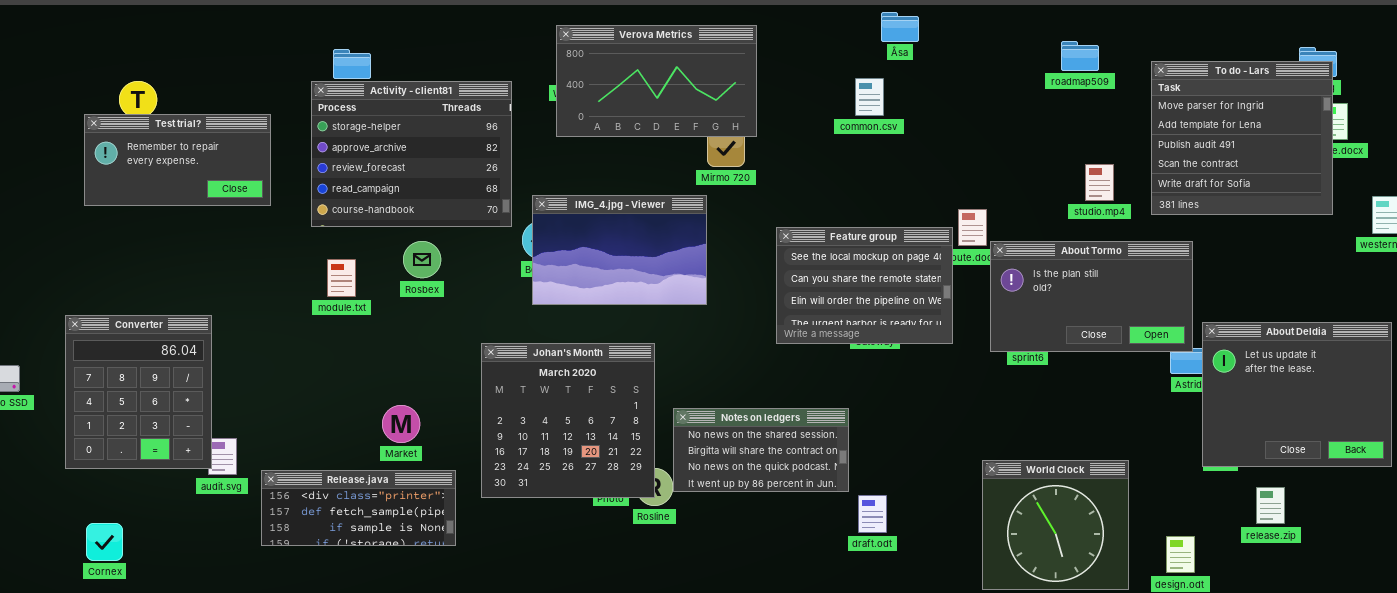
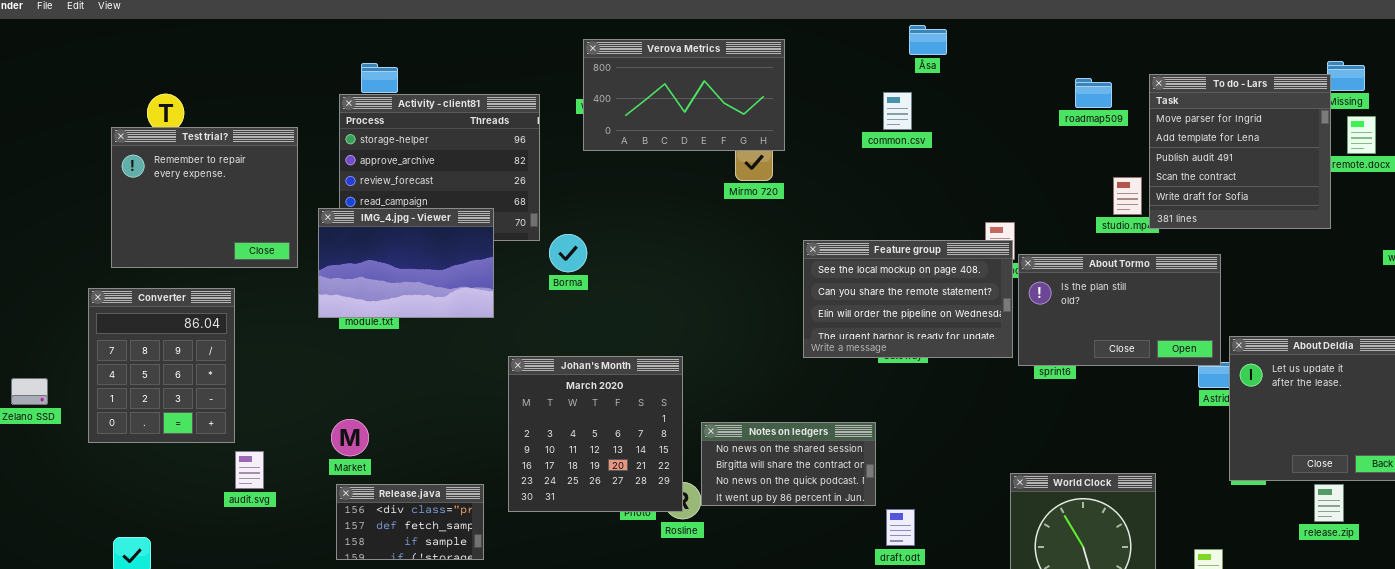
roadmap509: [1061,41,1099,71] -> [1075,78,1112,108], moved
To do - Lars: [1151,61,1333,215] -> [1149,74,1331,229], moved
Test trial?: [84,114,271,206] -> [111,127,298,268], resized
IMG_4.jpg - Viewer: [532,195,707,305] -> [318,208,494,318], moved
Feature group: [776,227,953,344] -> [803,240,1013,358], resized
Converter: [65,315,212,469] -> [88,288,235,443], moved
Market: [382,405,420,443] -> [331,419,369,456], moved
Release.java: [261,470,456,546] -> [336,484,484,560], resized
release.zip: [1256,487,1285,524] -> [1314,484,1344,522], moved

